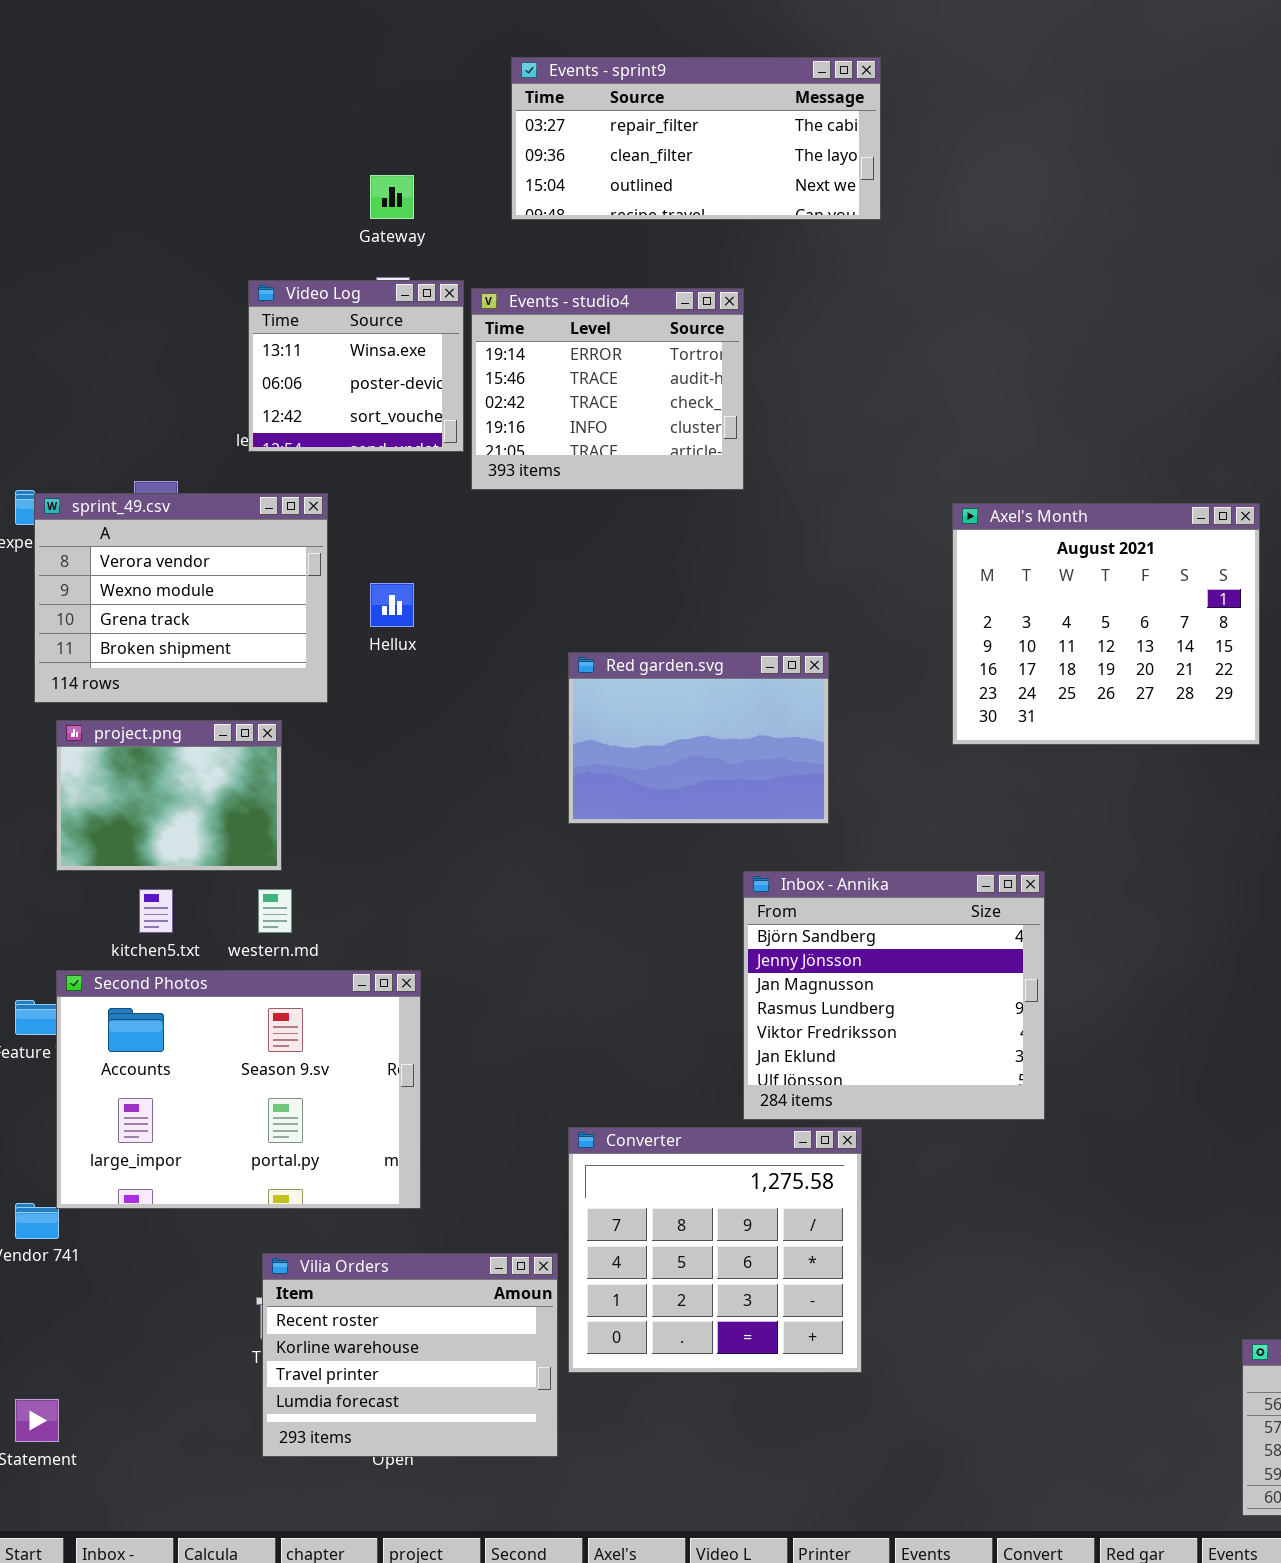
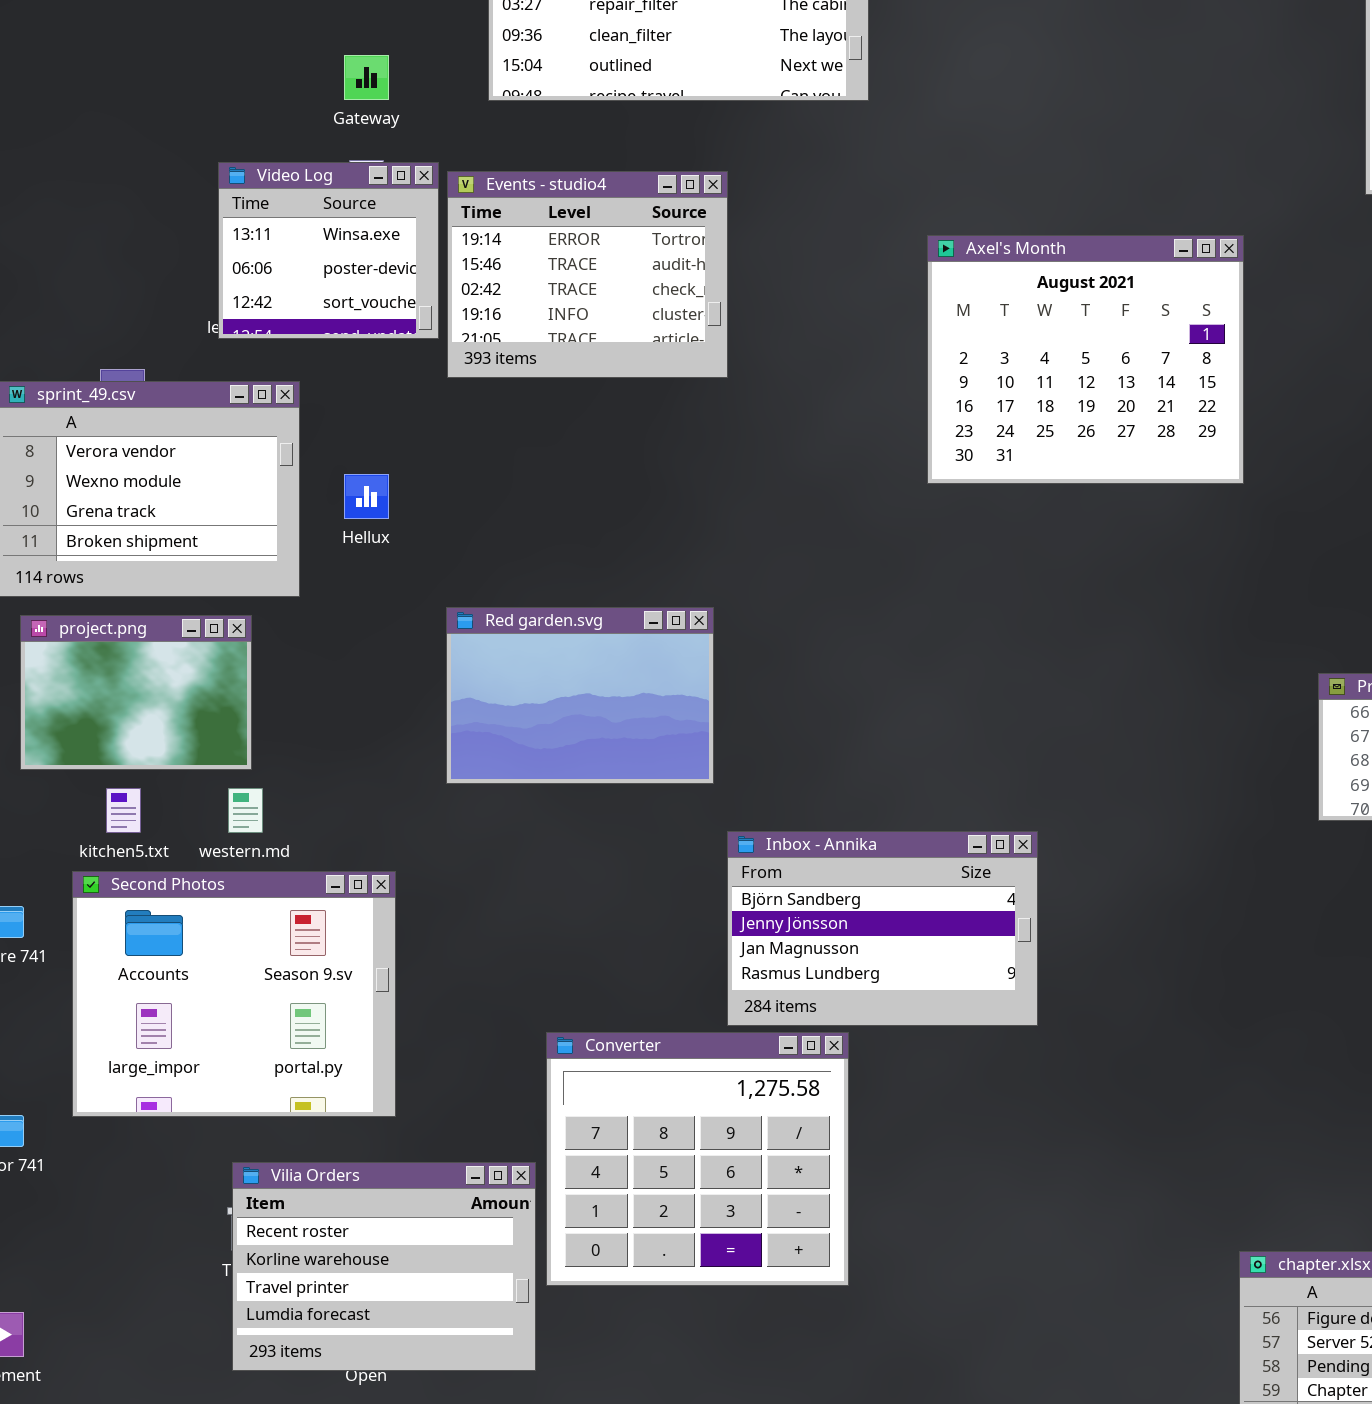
Axel's Month: [952,503,1260,745] -> [927,235,1244,484], moved
Red garden.svg: [568,652,829,824] -> [446,607,714,784], moved
Inbox - Annika: [743,871,1045,1120] -> [727,831,1038,1026], resized
Second Photos: [56,970,421,1209] -> [72,871,396,1117], resized

